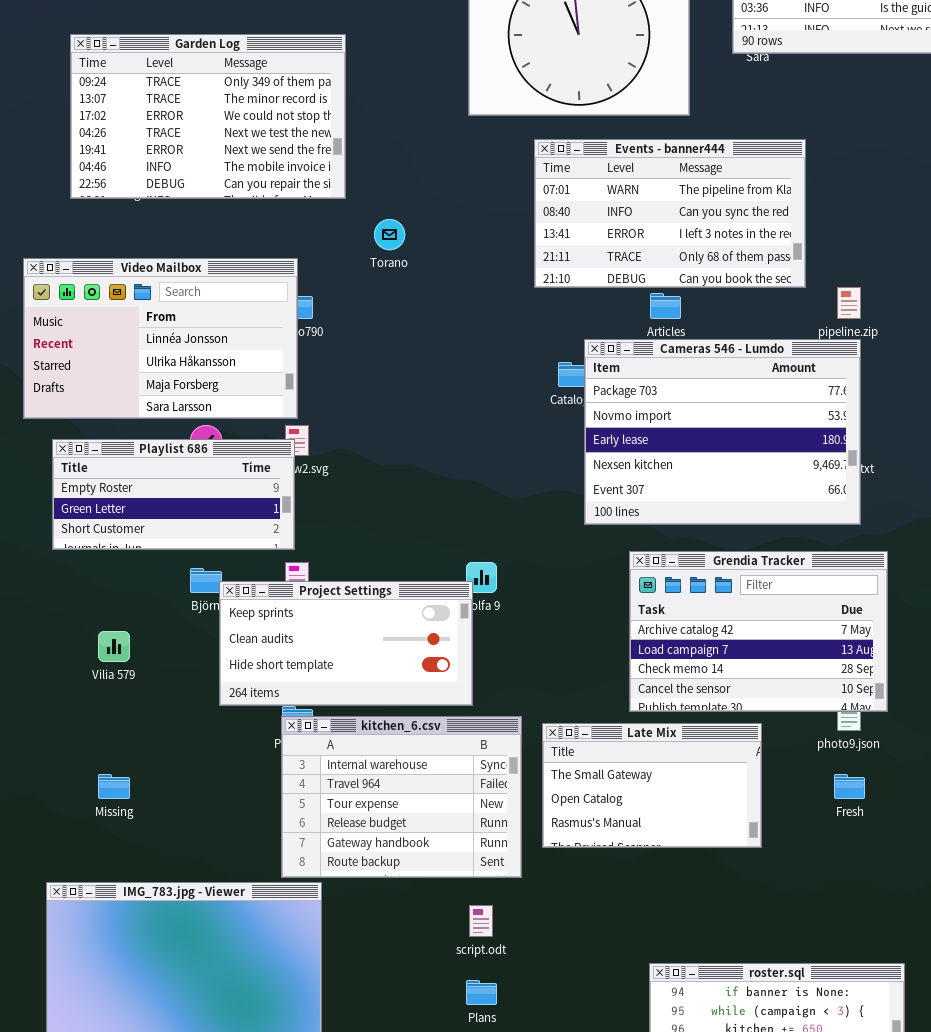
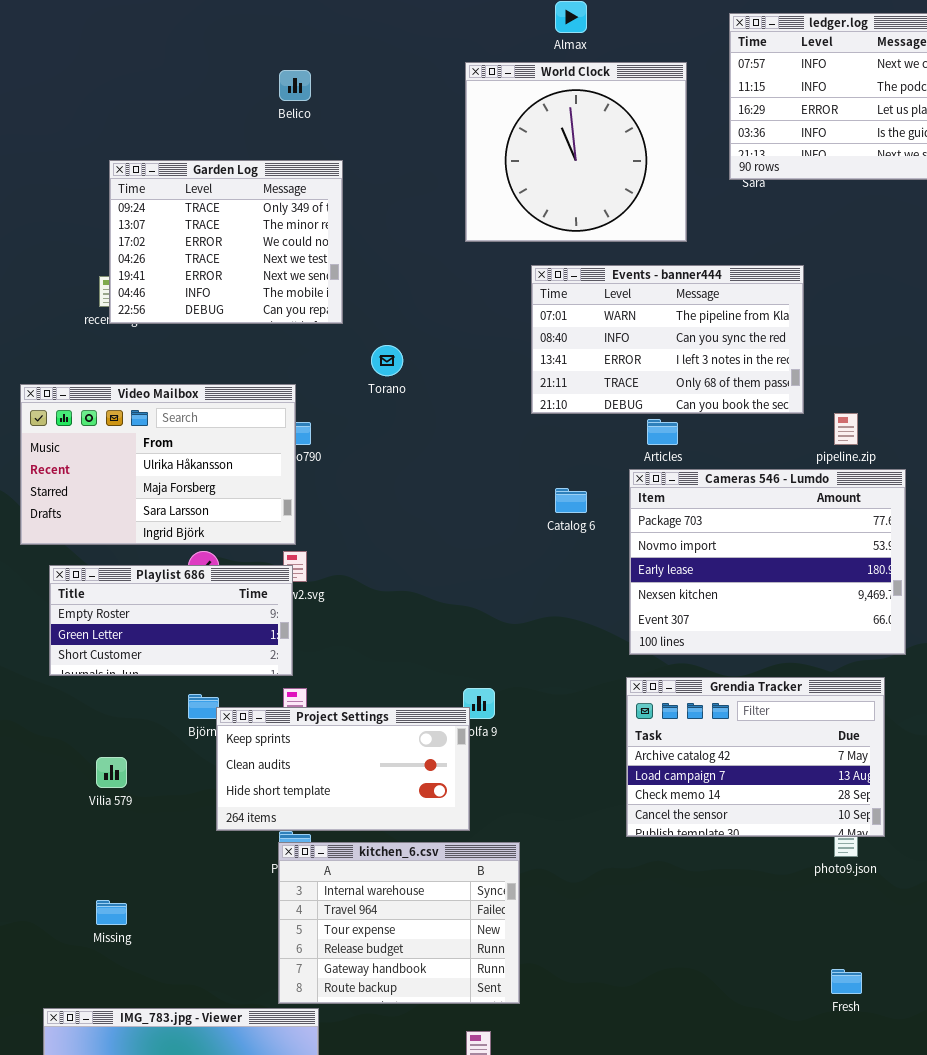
Garden Log: [70,34,346,199] -> [109,160,343,324], resized
Video Mailbox: [23,258,298,419] -> [20,384,296,545], scrolled down 1 row
Cameras 546 - Lumdo: [584,339,861,525] -> [629,469,906,655], moved
Late Mix: [542,723,762,848] -> none, closed
Fresh: [834,774,865,799] -> [831,969,862,994], moved

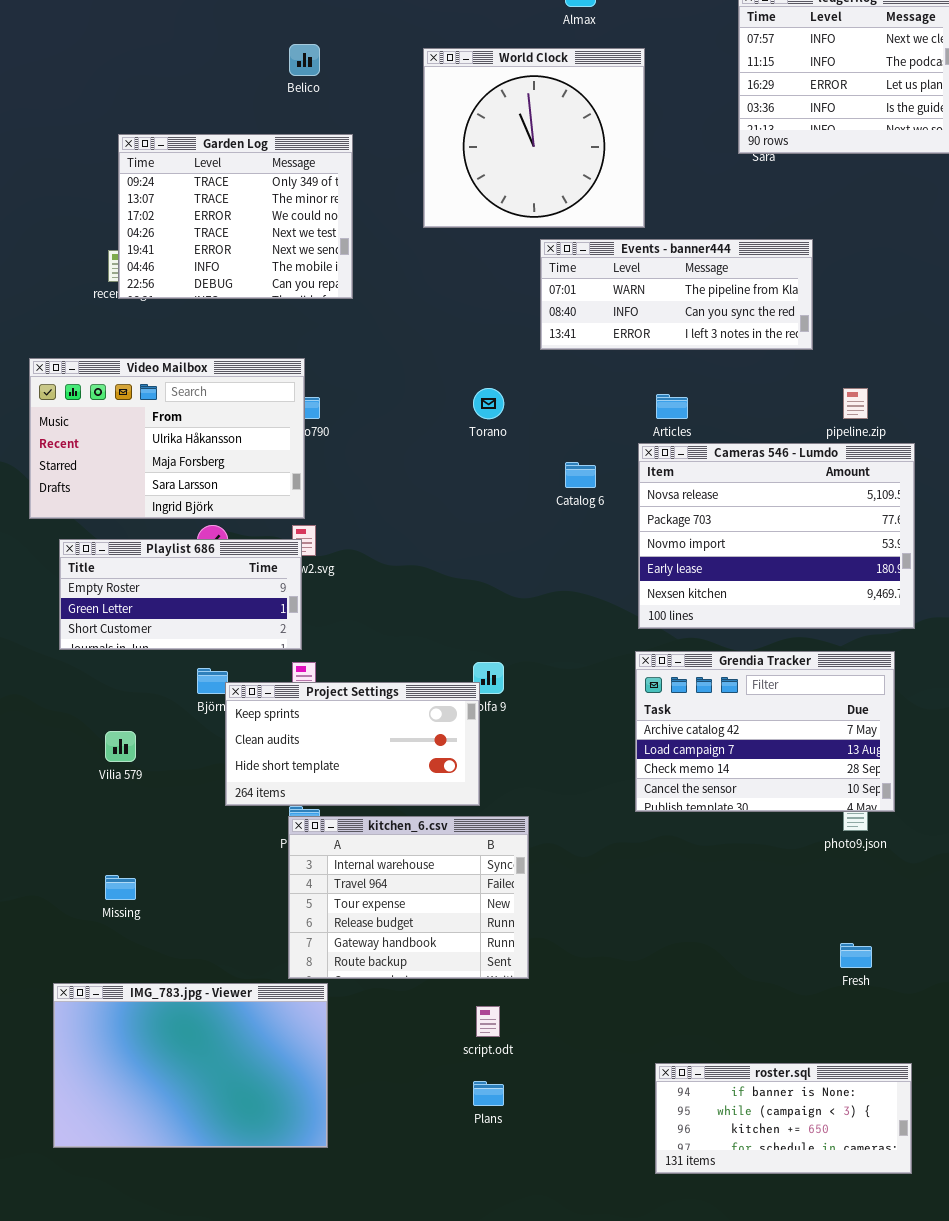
World Clock: [465,62,687,242] -> [423,48,645,228], moved
Events - banner444: [531,265,804,414] -> [540,239,813,350], resized
Torano: [371,345,403,376] -> [473,388,504,419], moved
Cameras 546 - Lumdo: [629,469,906,655] -> [638,443,915,629], scrolled up 1 row

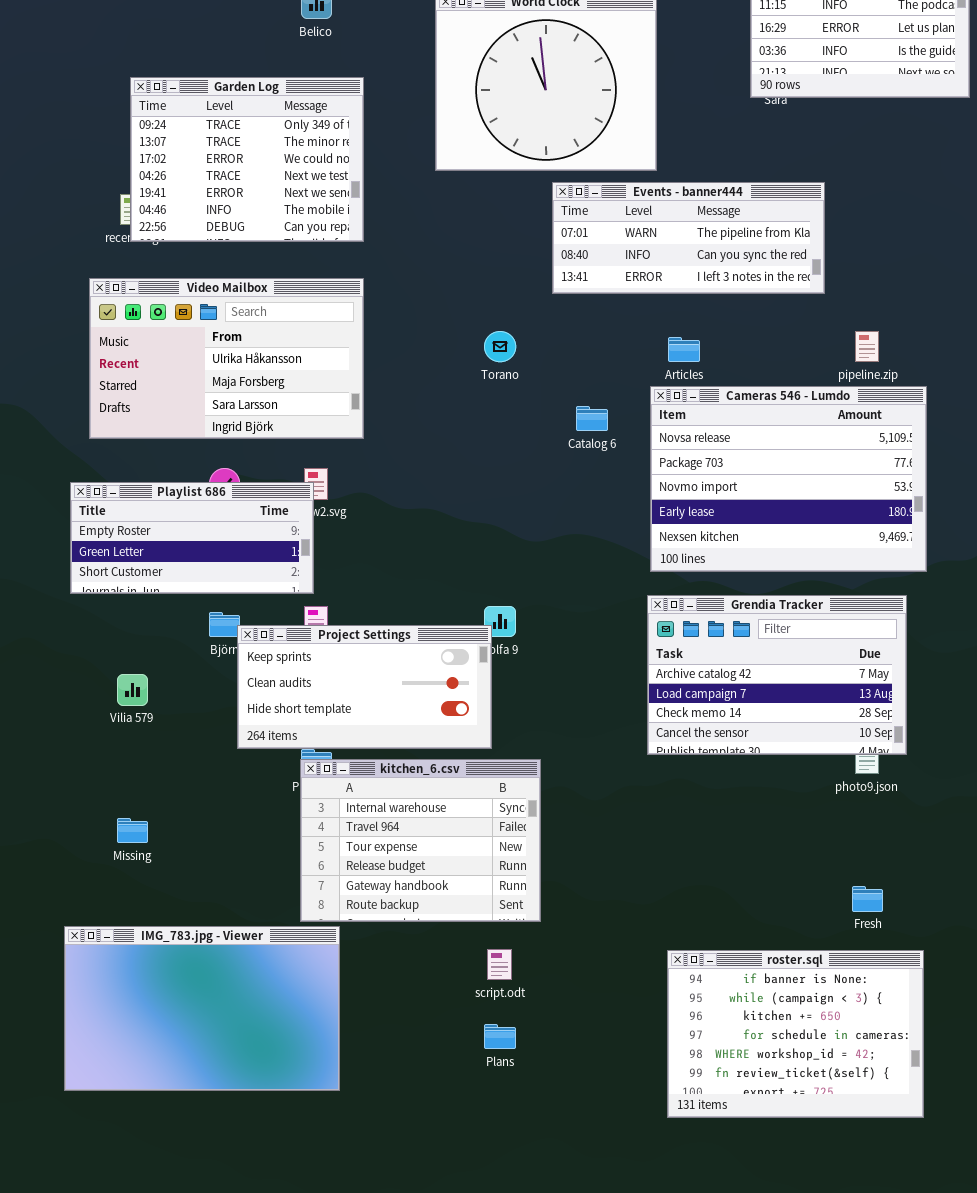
Video Mailbox: [29,358,305,519] -> [89,278,364,439], moved
roster.sql: [655,1063,912,1174] -> [667,950,924,1118], resized

